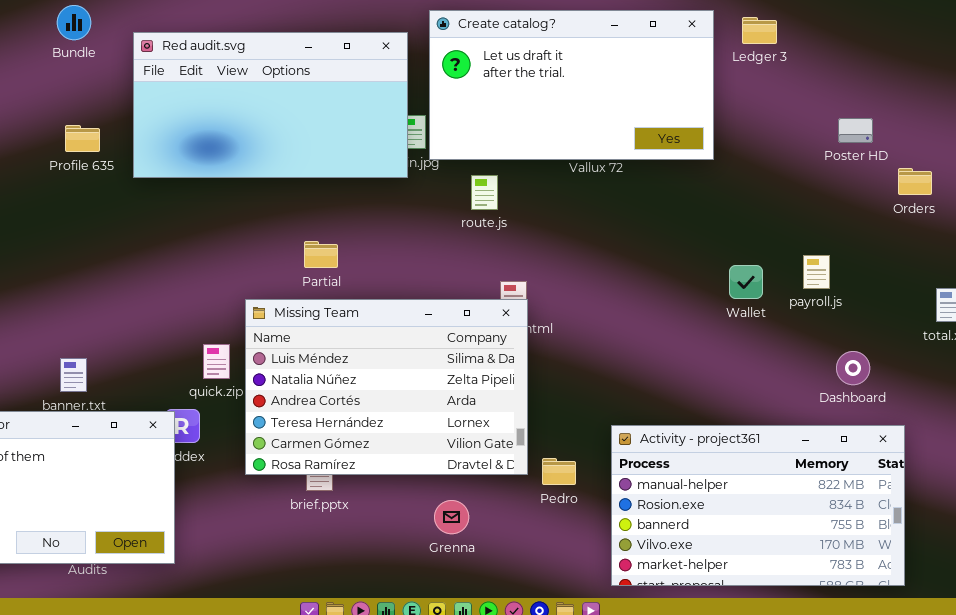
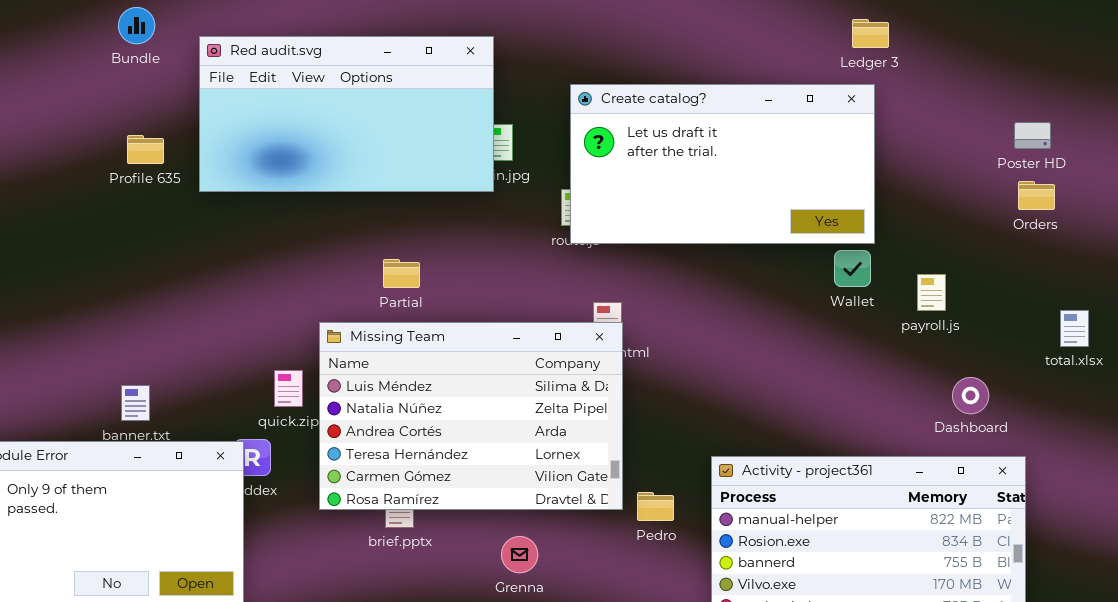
Create catalog?: [429,10,714,160] -> [570,84,875,244], moved
Poster HD: [838,118,873,143] -> [1014,122,1051,149], moved
Wallet: [729,265,763,299] -> [834,250,871,287], moved
Grenna: [434,500,469,534] -> [501,536,538,573], moved

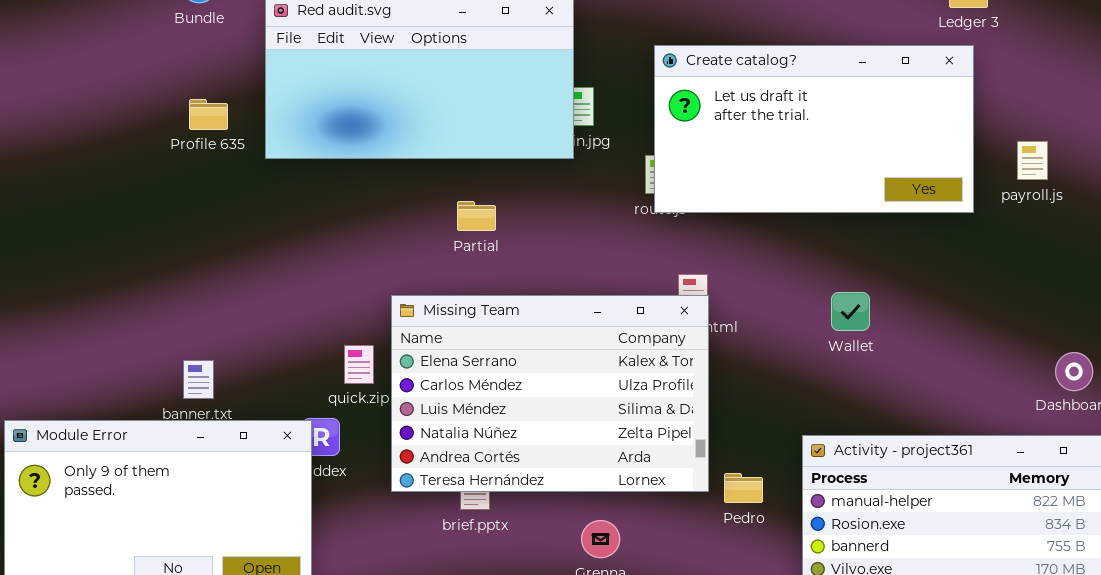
Wallet: [834,250,871,287] -> [831,292,870,331], moved
Partial: [383,259,420,288] -> [457,201,496,231], moved
payroll.js: [917,274,946,311] -> [1017,141,1048,180], moved
Missing Team: [319,322,623,510] -> [391,295,709,492], scrolled up 2 rows

